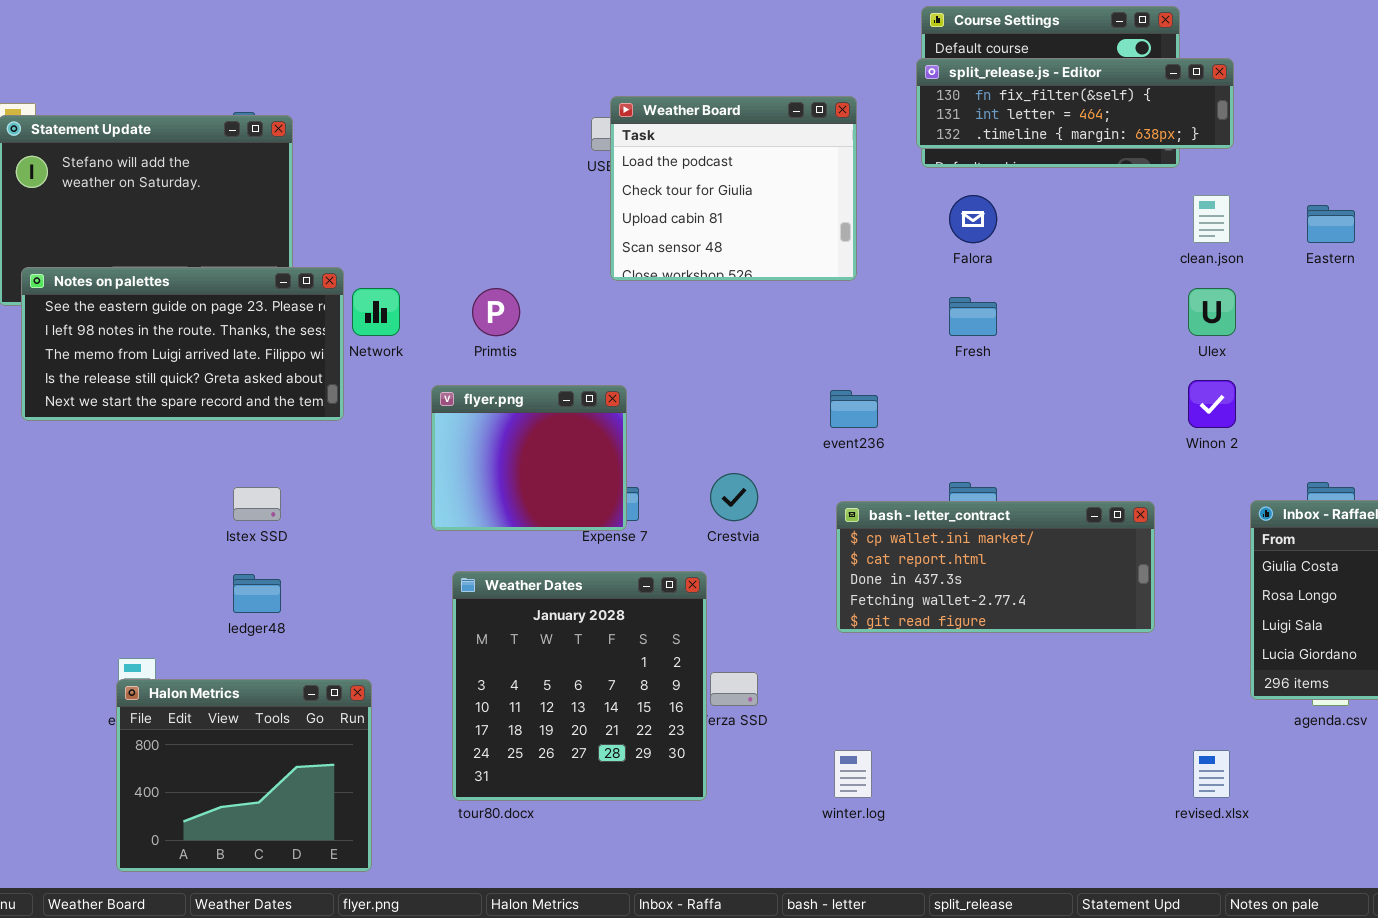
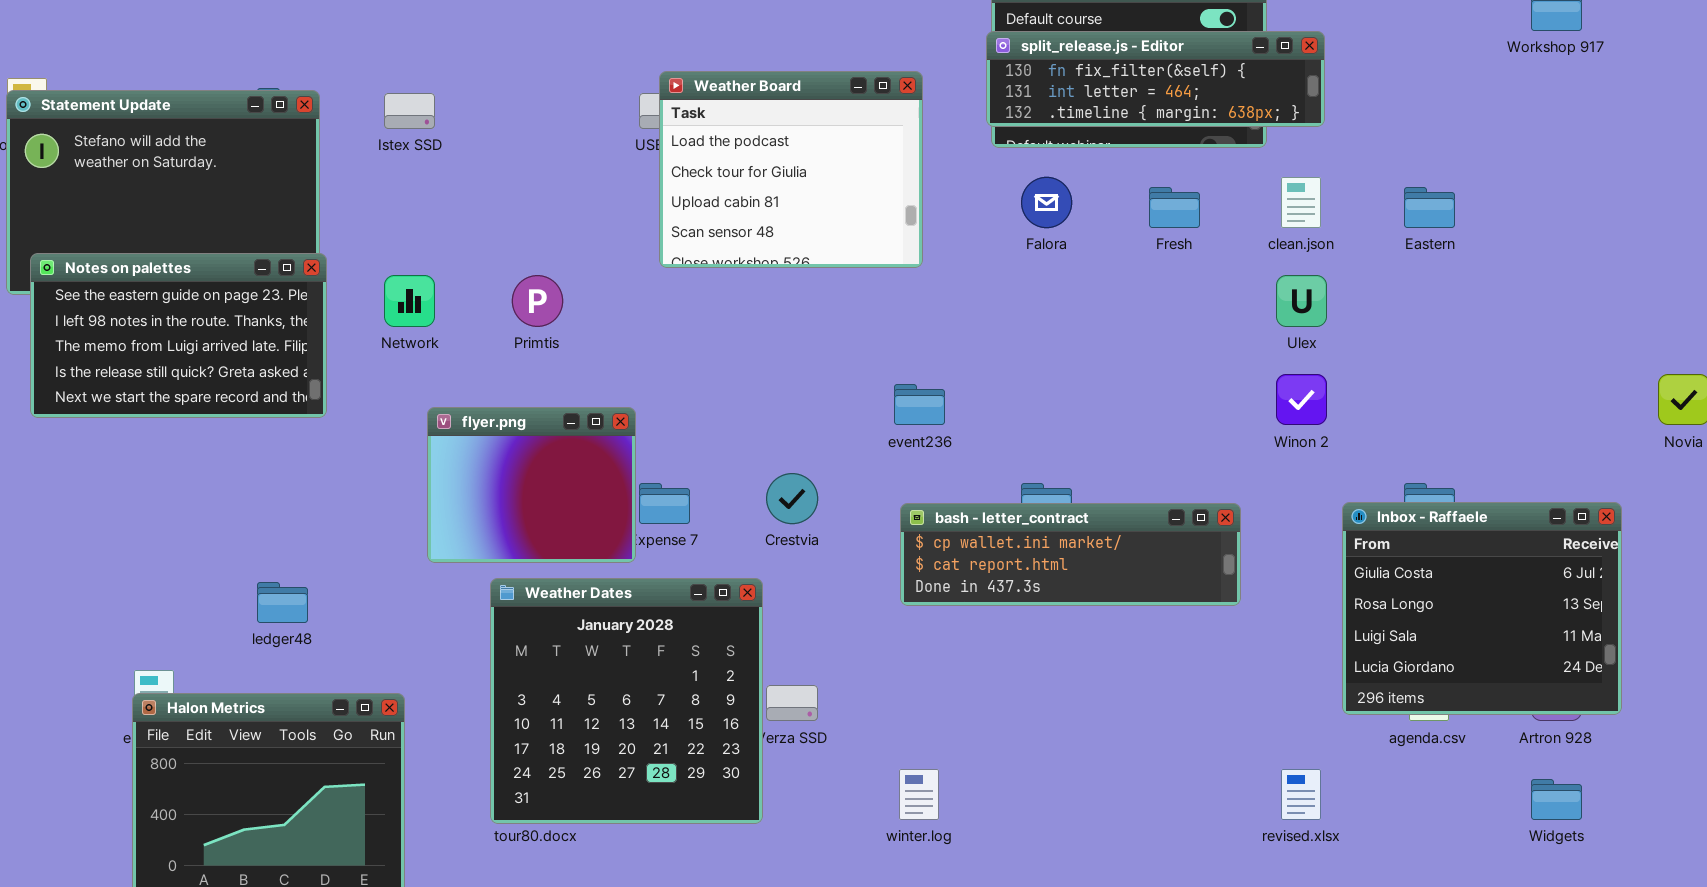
Notes on palettes: [21,267,344,421] -> [30,253,327,418], resized
Fresh: [949,297,997,336] -> [1149,187,1200,228], moved
flyer.png: [431,385,627,531] -> [427,407,636,563], moved
Istex SSD: [233,487,281,521] -> [384,93,435,129], moved
bash - letter_contract: [836,501,1155,633] -> [900,503,1241,606], resized

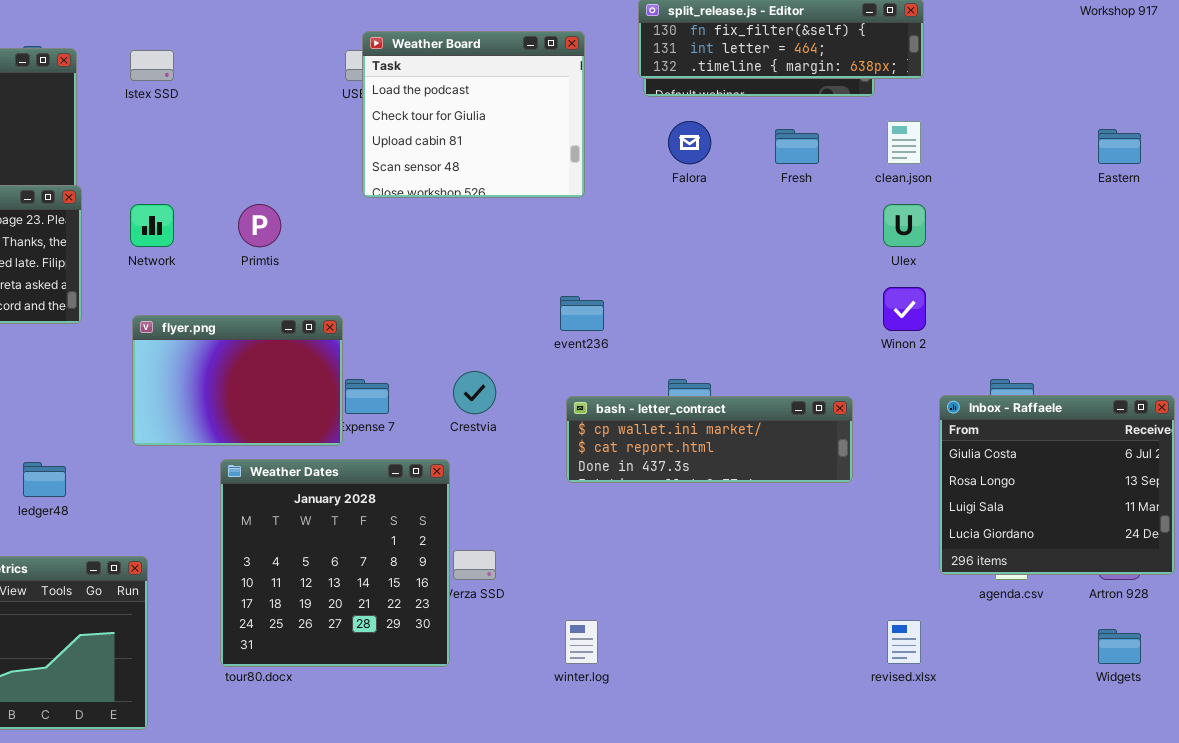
Eastern: [1404,187,1455,228] -> [1098,129,1141,164], moved
flyer.png: [427,407,636,563] -> [132,315,343,446], resized

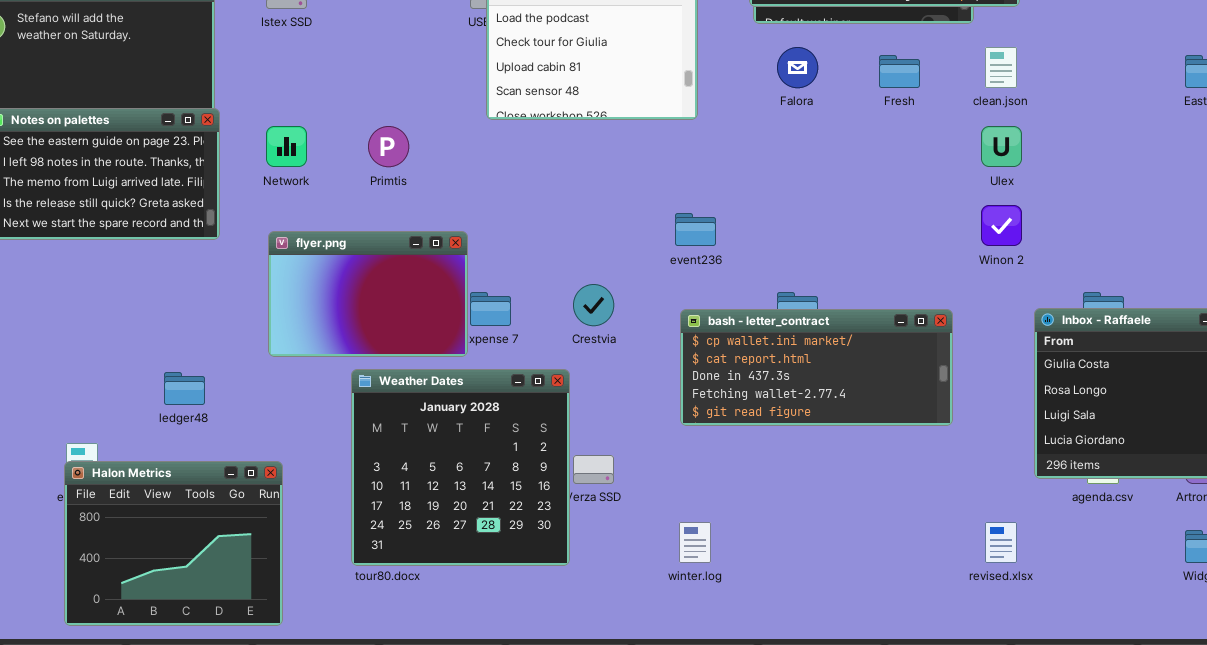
bash - letter_contract: [566,396,853,483] -> [680,309,953,426], resized

